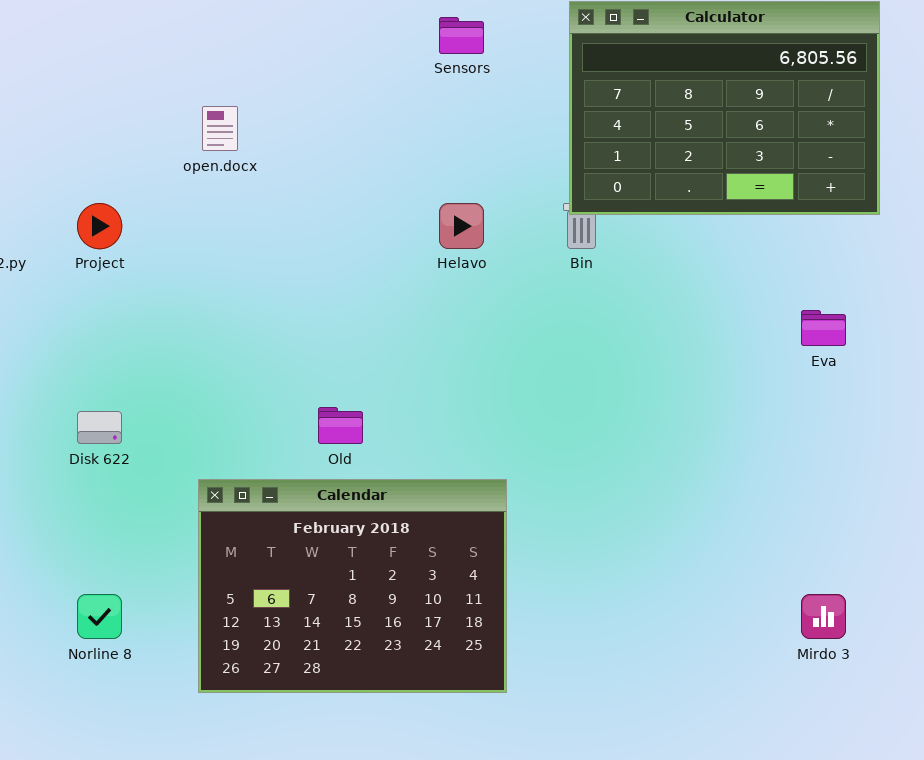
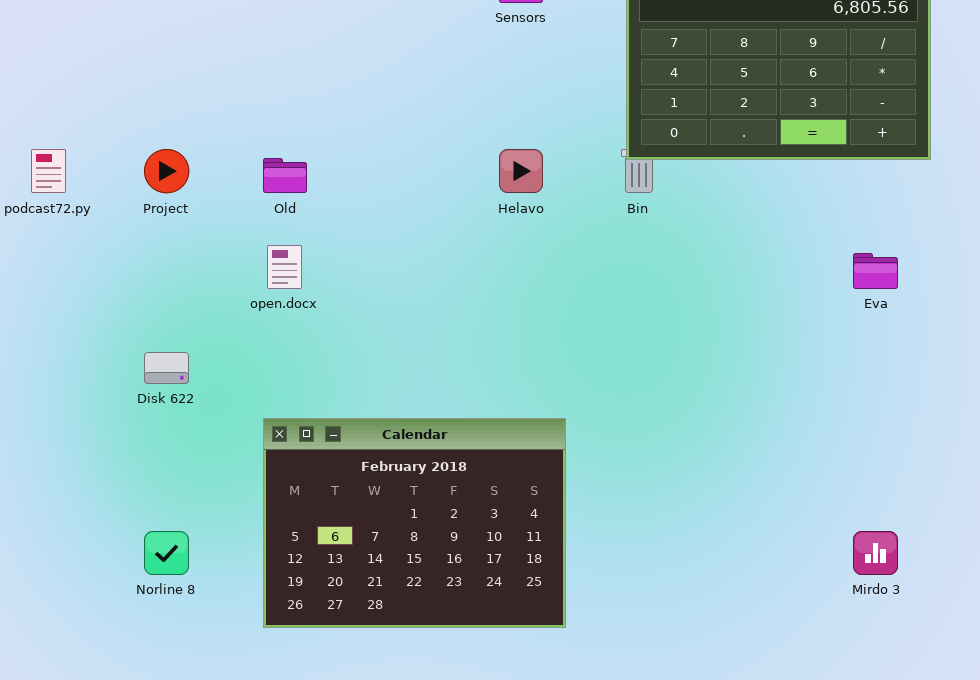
open.docx: [202,106,238,151] -> [267,245,302,289], moved
Old: [318,407,363,444] -> [263,158,307,193], moved

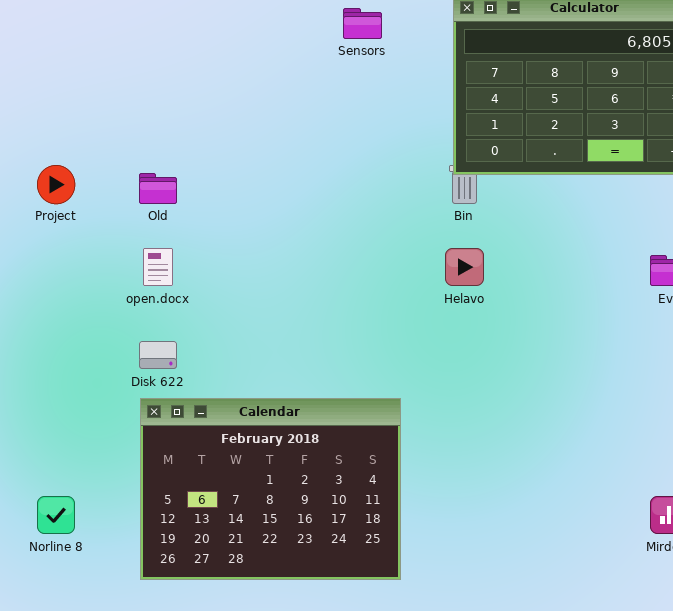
Helavo: [499,149,543,193] -> [445,248,484,286], moved
Disk 622: [144,352,189,384] -> [139,341,177,369], moved

